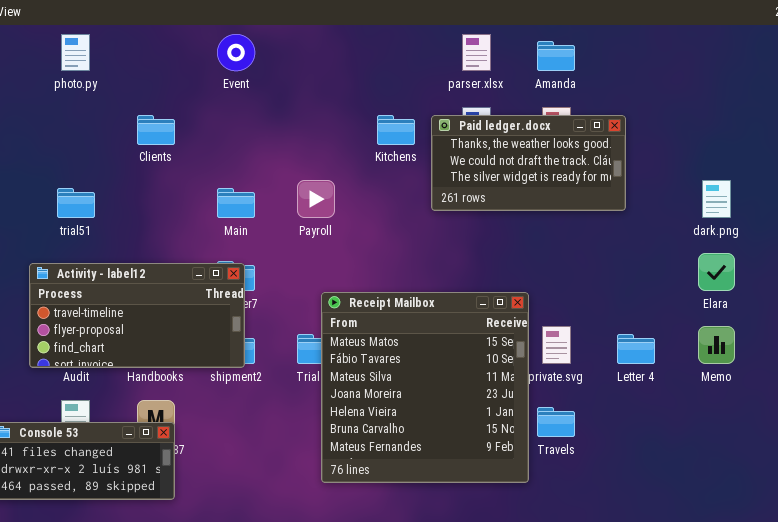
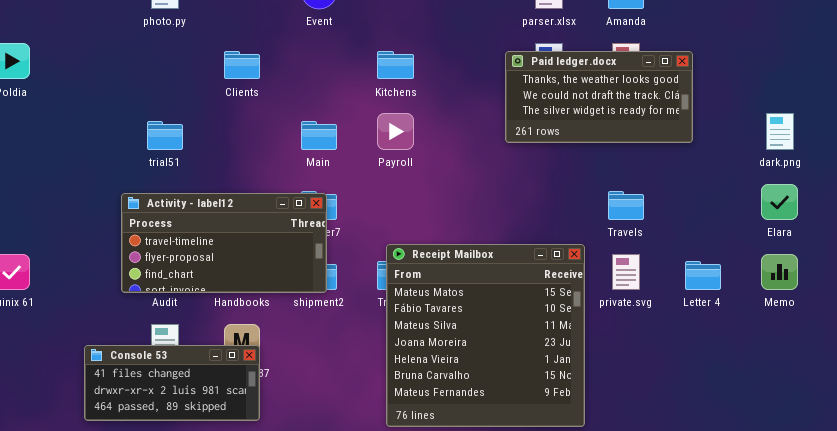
Kitchens: [377,115,415,145] -> [377,51,414,79], moved
Receipt Mailbox: [321,292,529,483] -> [386,244,585,427], moved
Travels: [537,407,575,437] -> [608,191,644,220], moved

